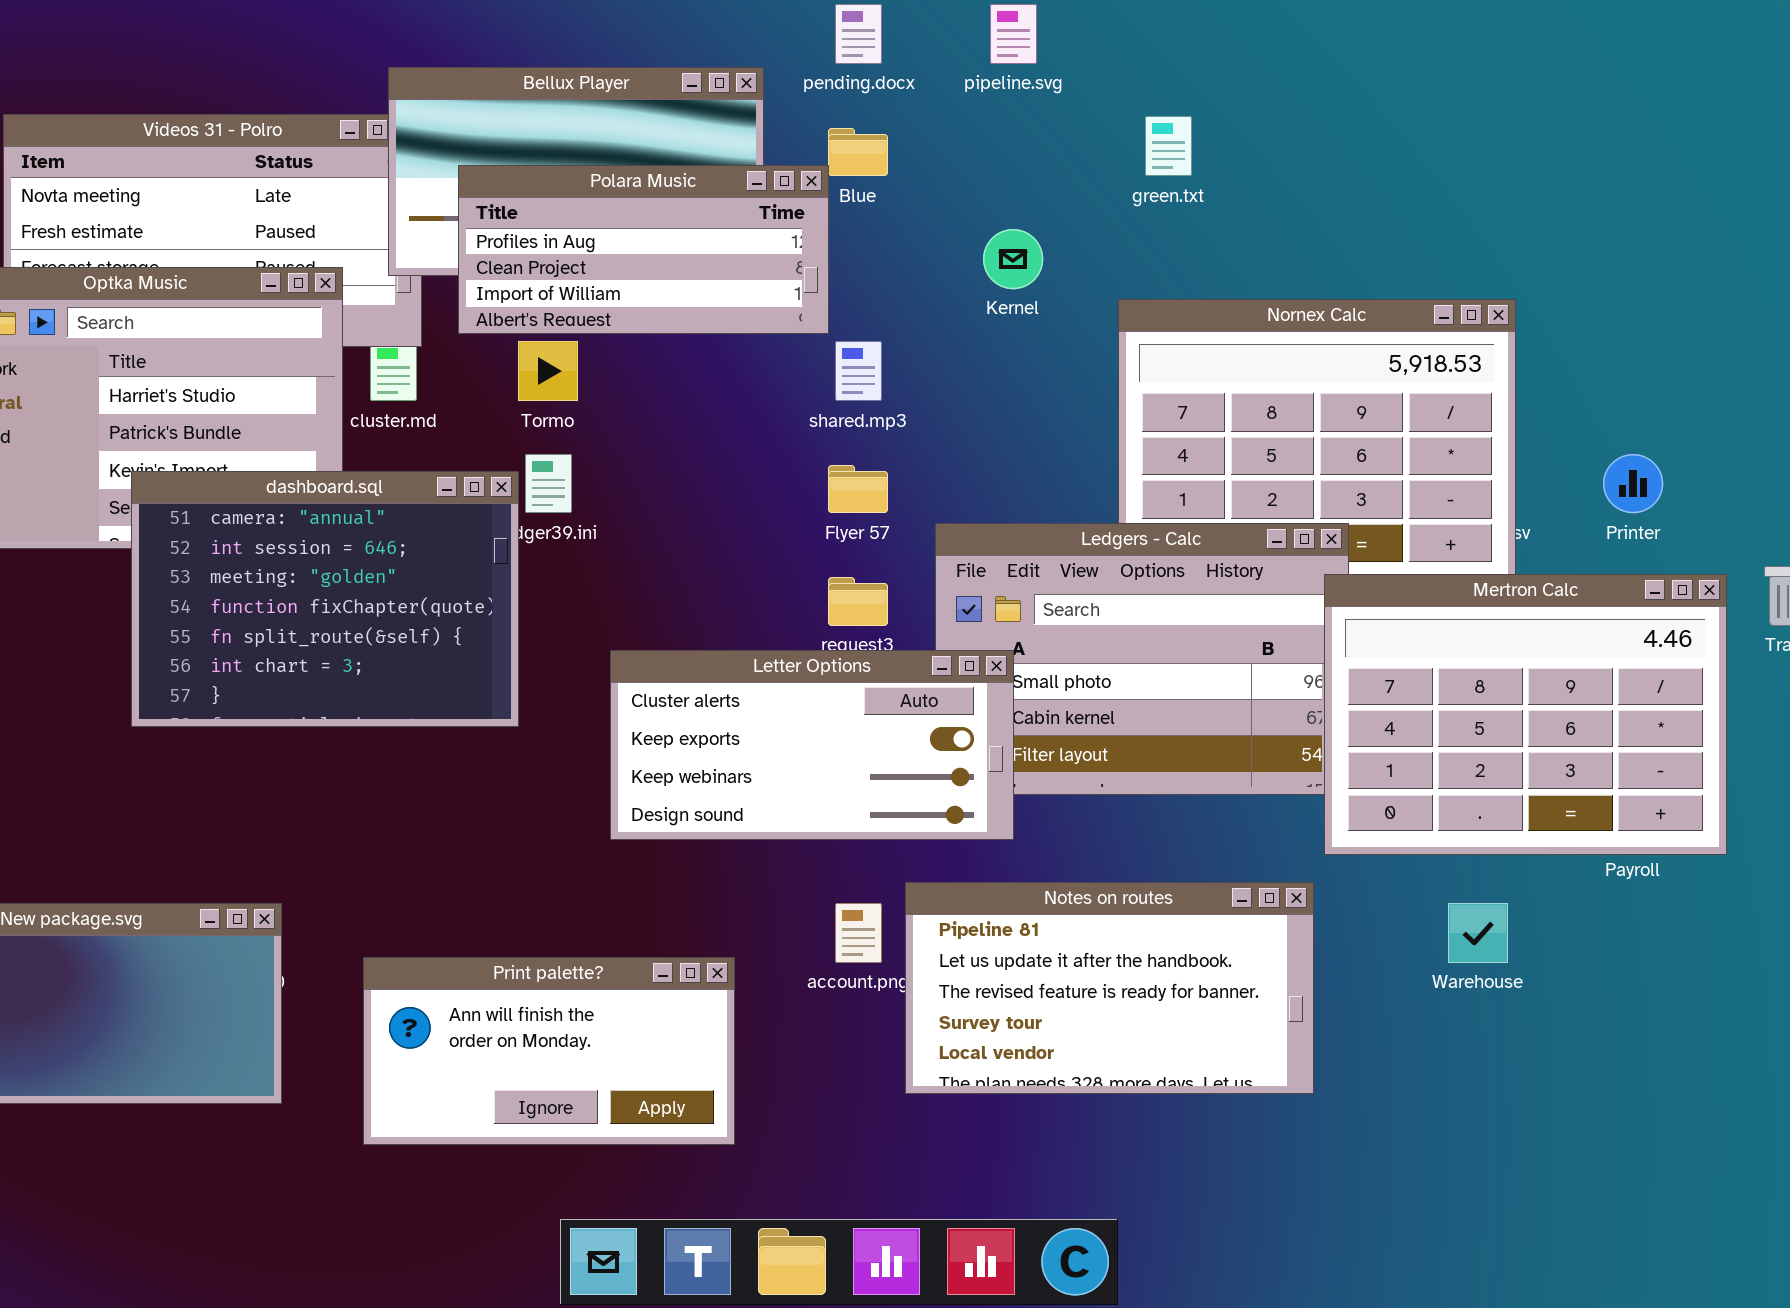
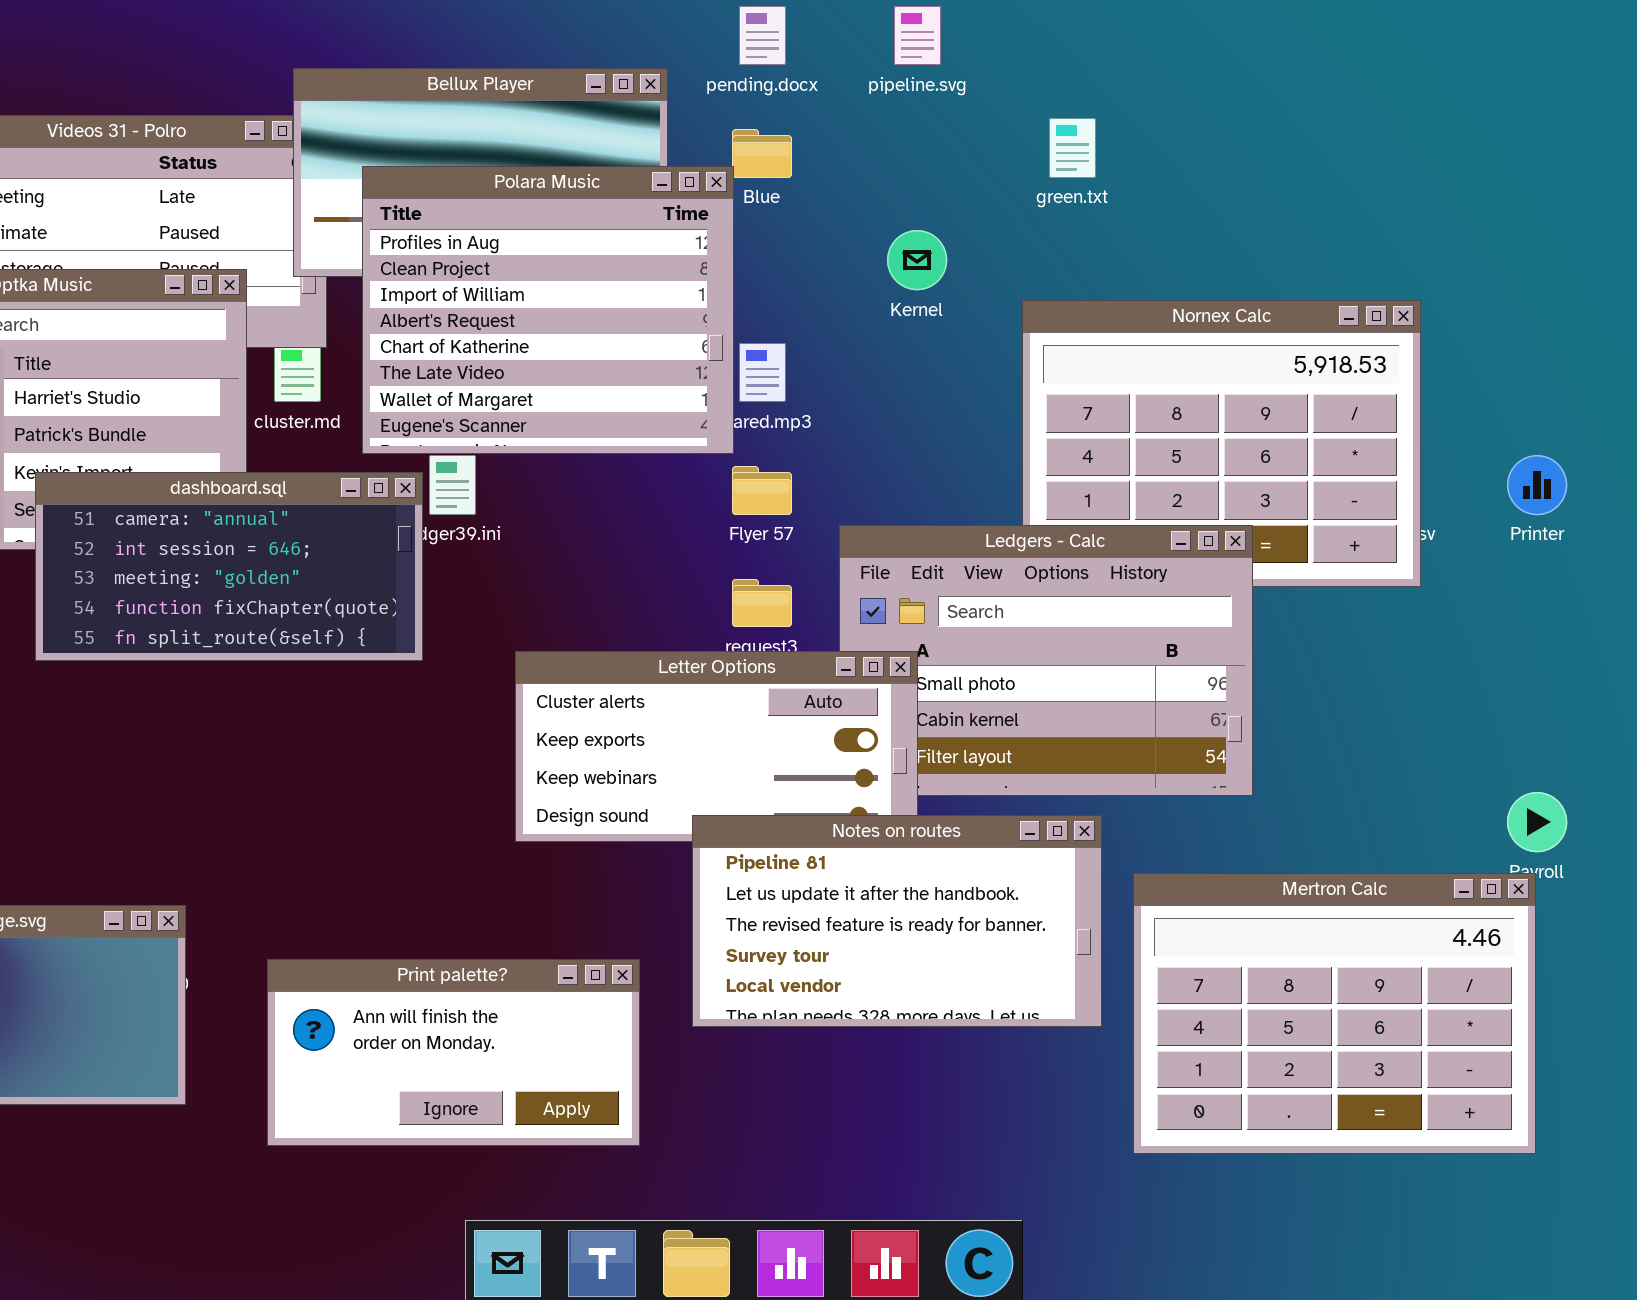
Polara Music: [458,165,829,334] -> [362,166,734,454], resized
dashboard.sql: [131,471,519,727] -> [35,472,423,661], resized
Mertron Calc: [1324,574,1727,855] -> [1133,873,1536,1154], moved
Notes on routes: [905,882,1314,1094] -> [692,815,1102,1027], moved

